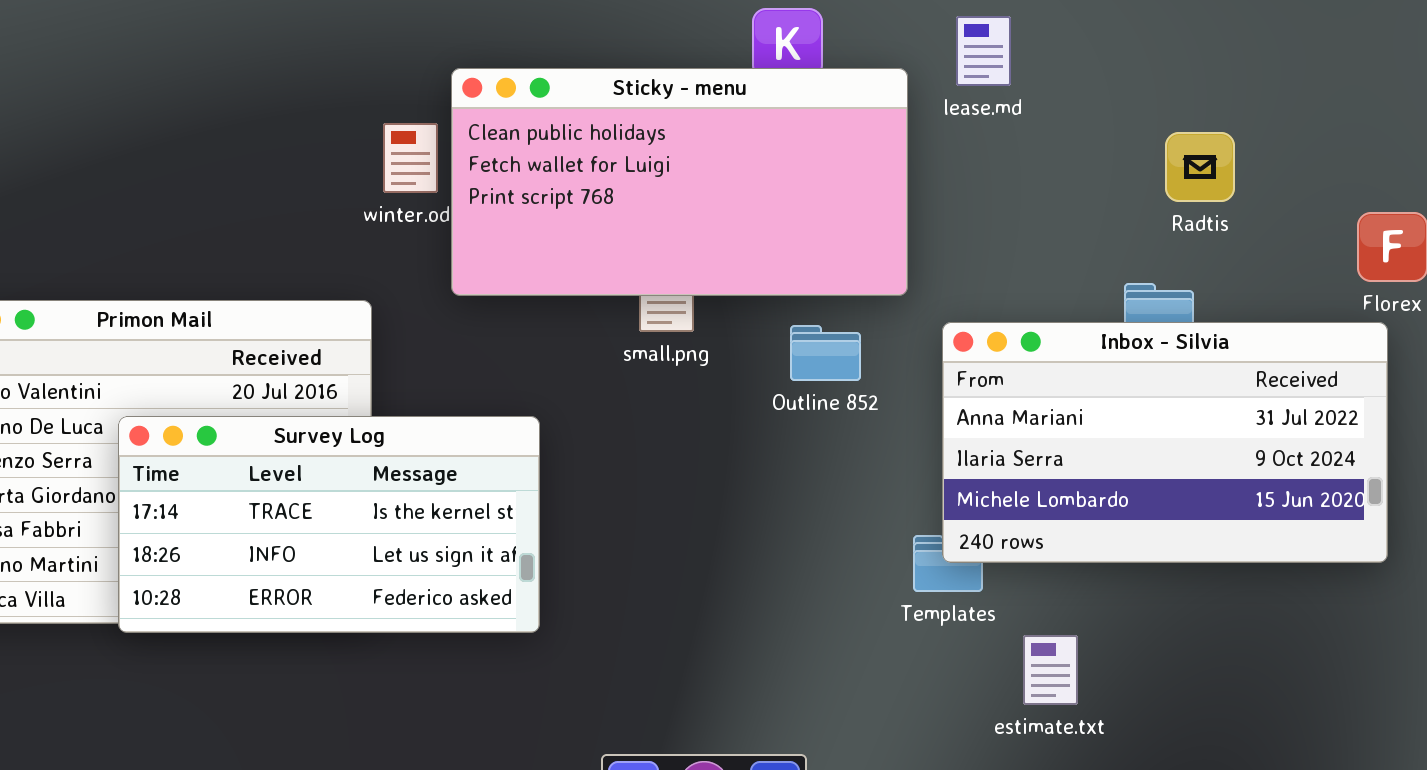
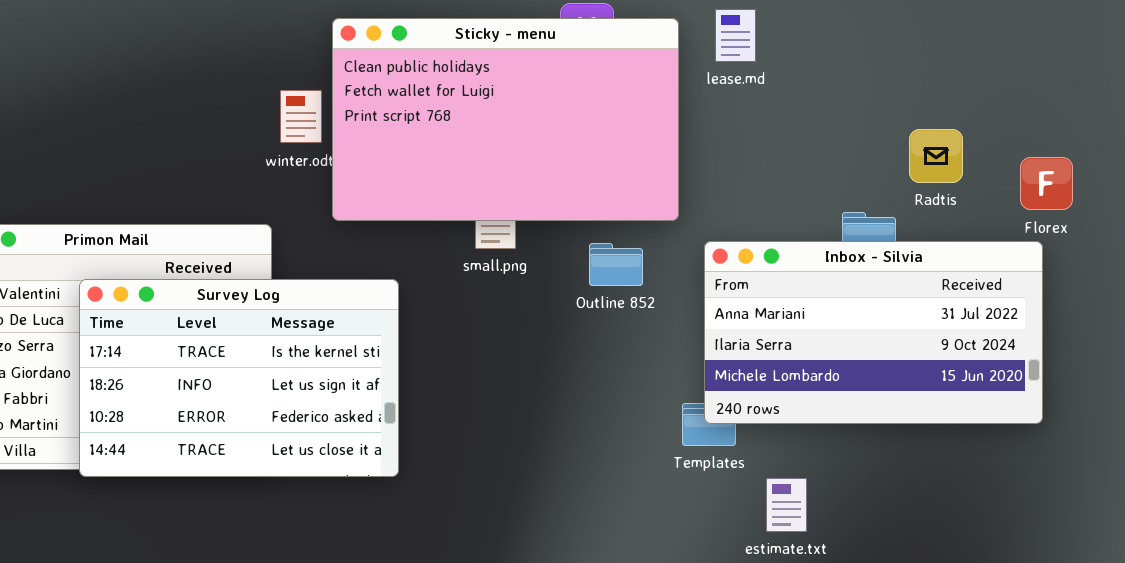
Sticky - menu: [451,68,908,296] -> [332,18,679,221], resized
Radtis: [1165,132,1235,202] -> [909,129,963,183], moved
Survey Log: [118,416,540,633] -> [79,279,399,477], resized

